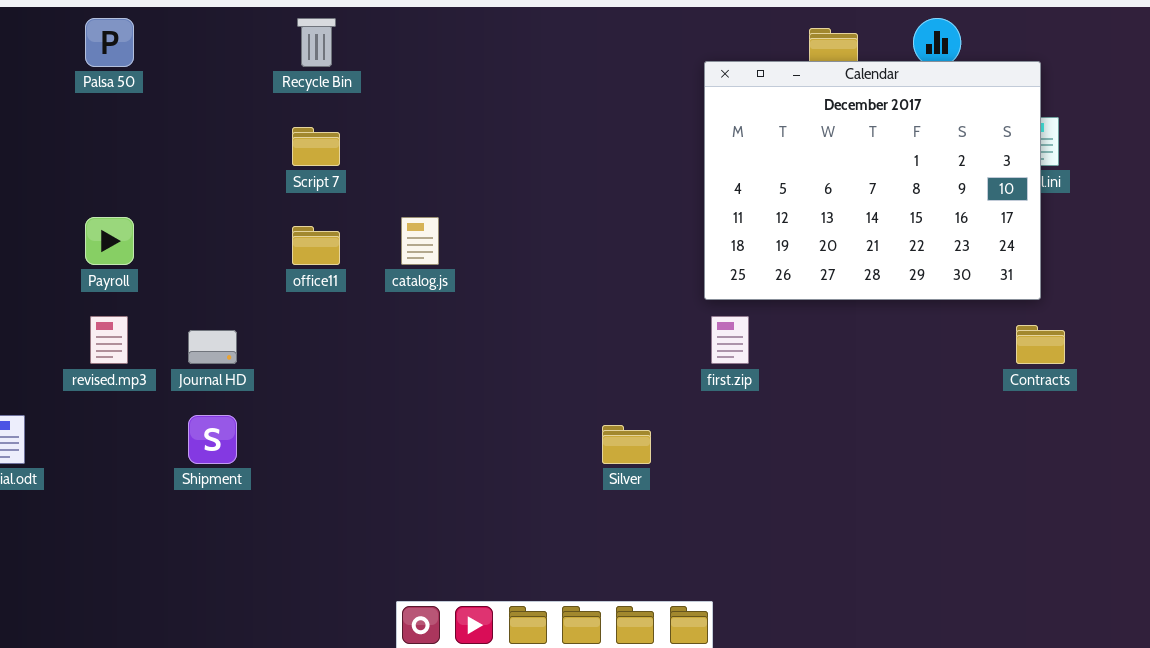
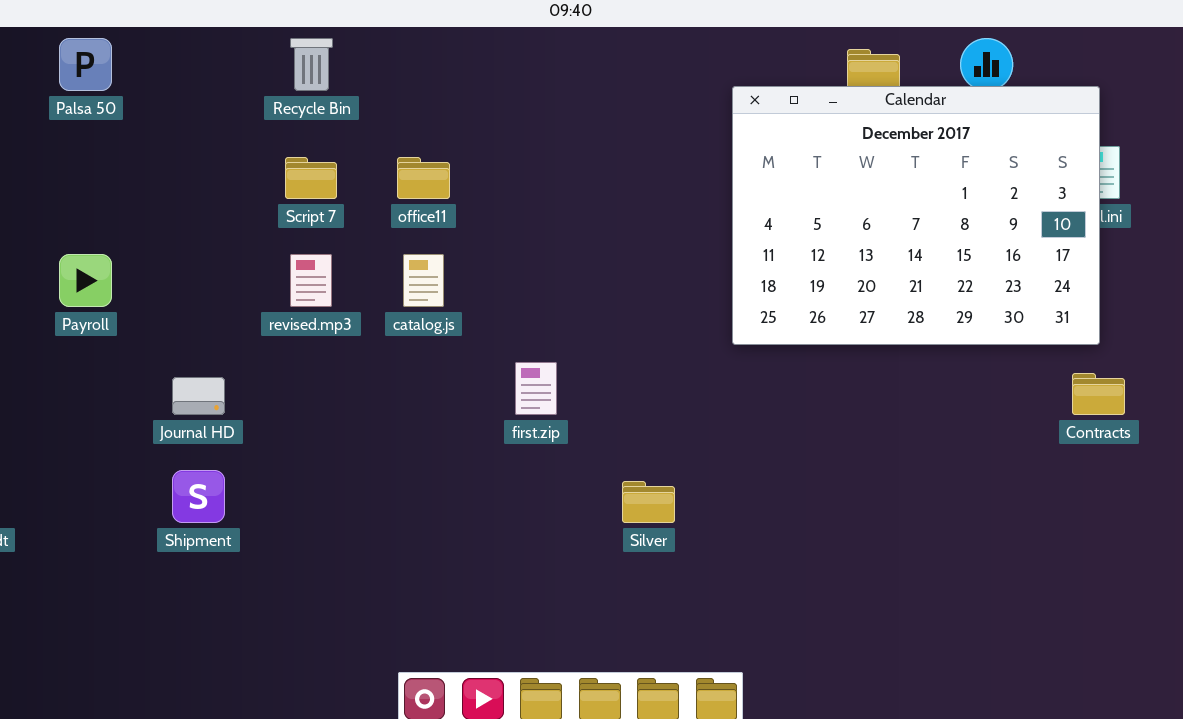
office11: [292,226,340,265] -> [397,157,450,199], moved
revised.mp3: [90,316,128,364] -> [290,254,332,307], moved
first.zip: [711,316,749,364] -> [515,362,557,415], moved

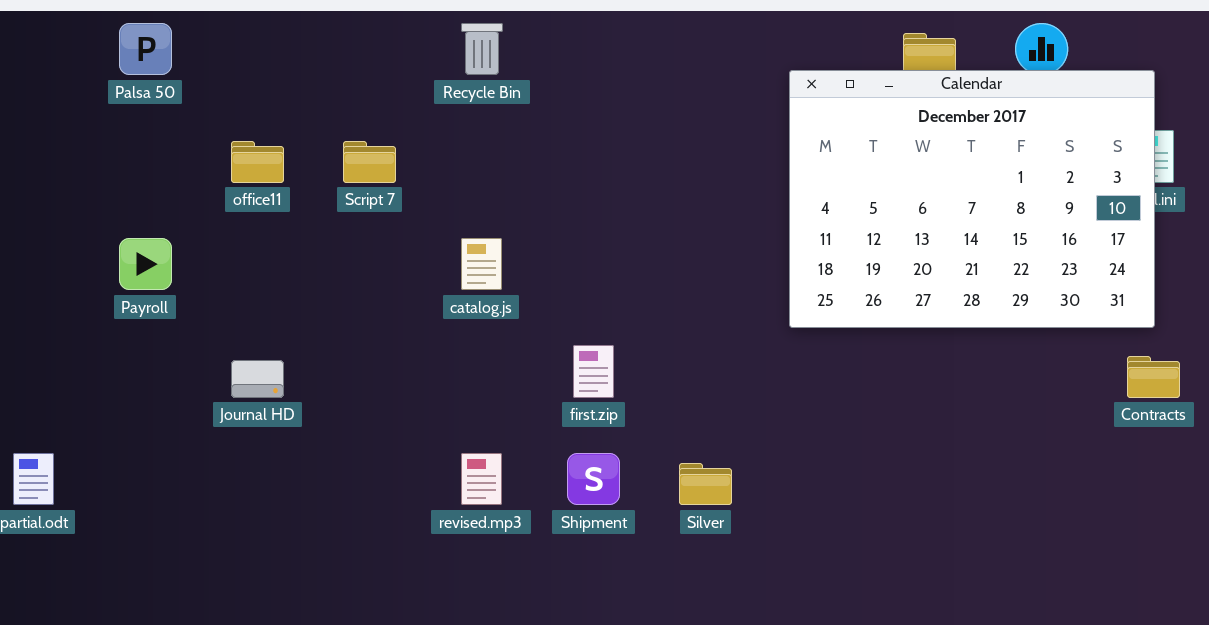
Recycle Bin: [290,38,333,91] -> [461,23,503,75], moved
office11: [397,157,450,199] -> [231,141,284,183], moved
revised.mp3: [290,254,332,307] -> [461,453,502,505], moved
Shipment: [172,470,225,523] -> [567,453,620,505], moved

